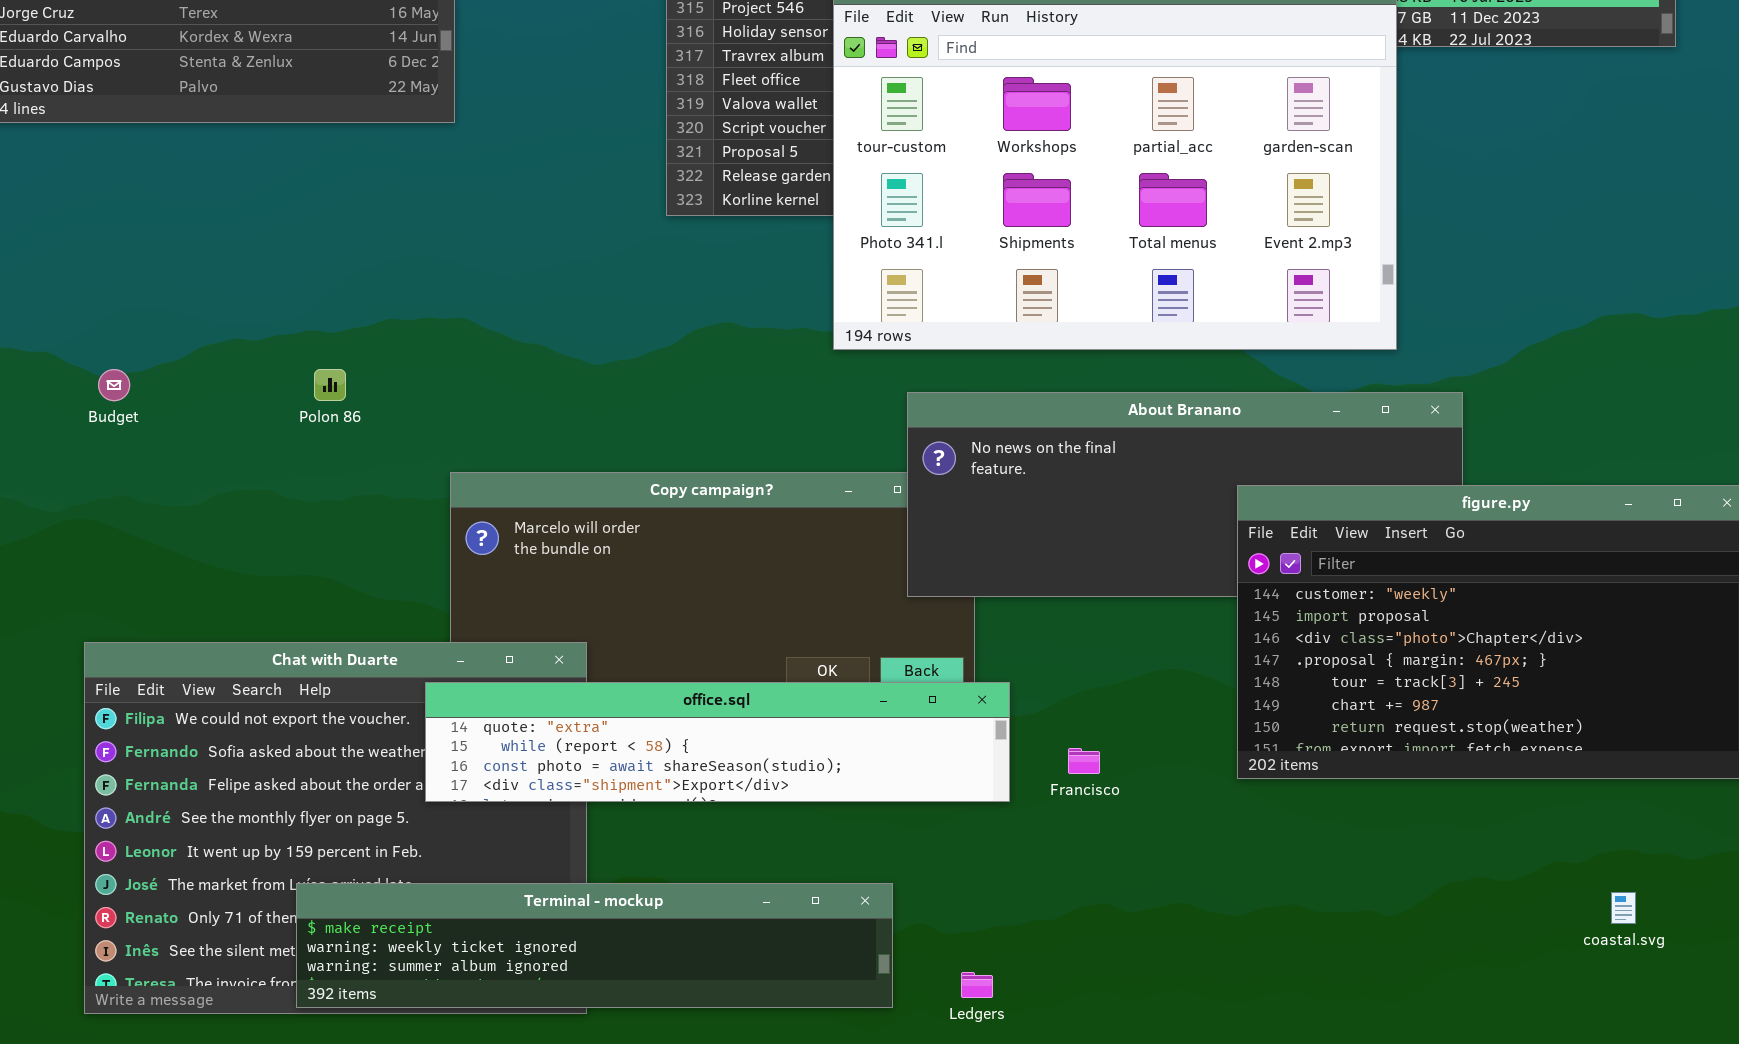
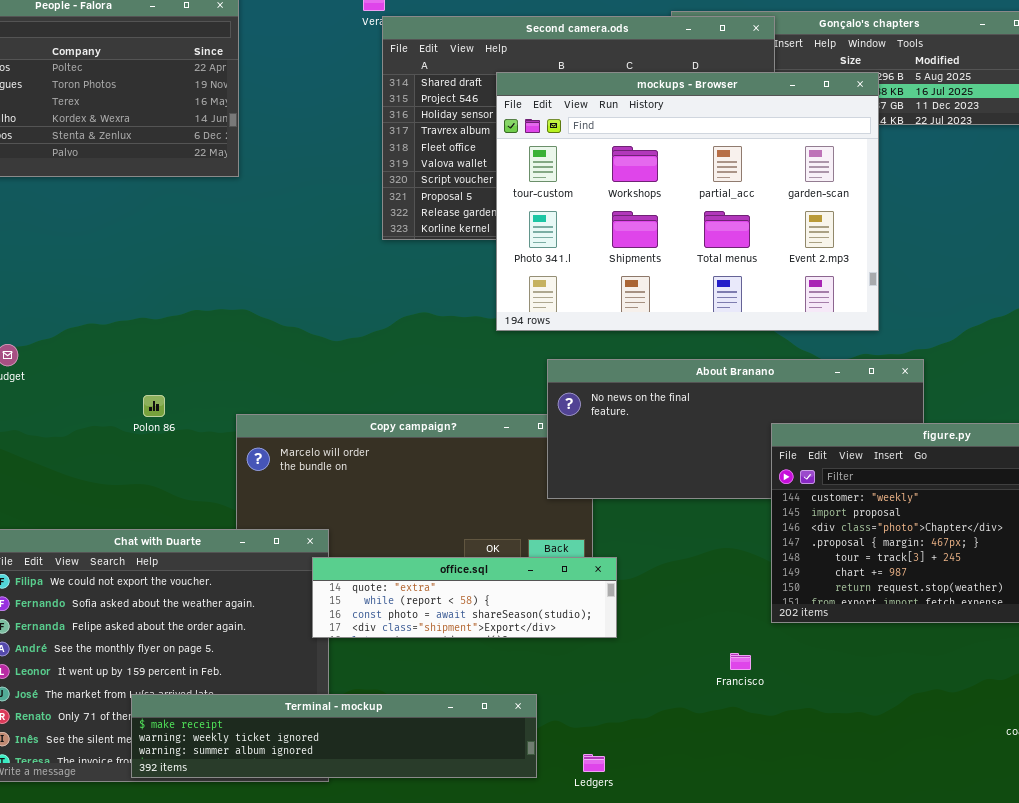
Polon 86: [314,369,346,401] -> [143,395,165,417], moved
office.sql: [425,682,1010,802] -> [312,557,617,638], resized
Francisco: [1068,748,1100,774] -> [730,653,751,670], moved

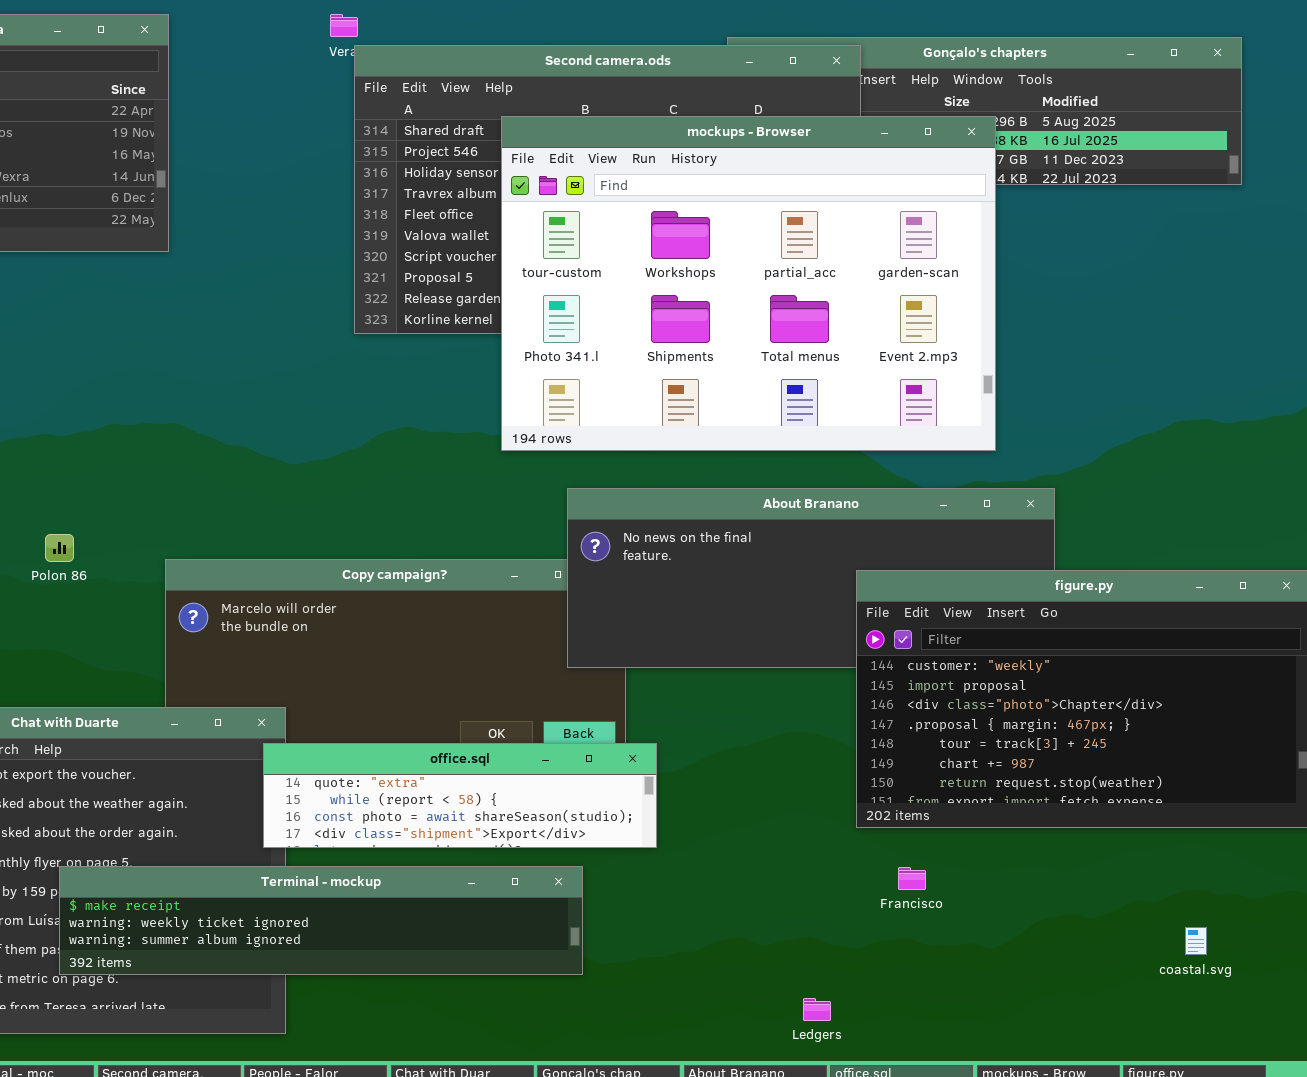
Francisco: [730,653,751,670] -> [898,867,926,890], moved
Terminal - mockup: [131,694,537,778] -> [59,866,583,975], moved
Ledgers: [583,754,605,772] -> [803,998,831,1021], moved

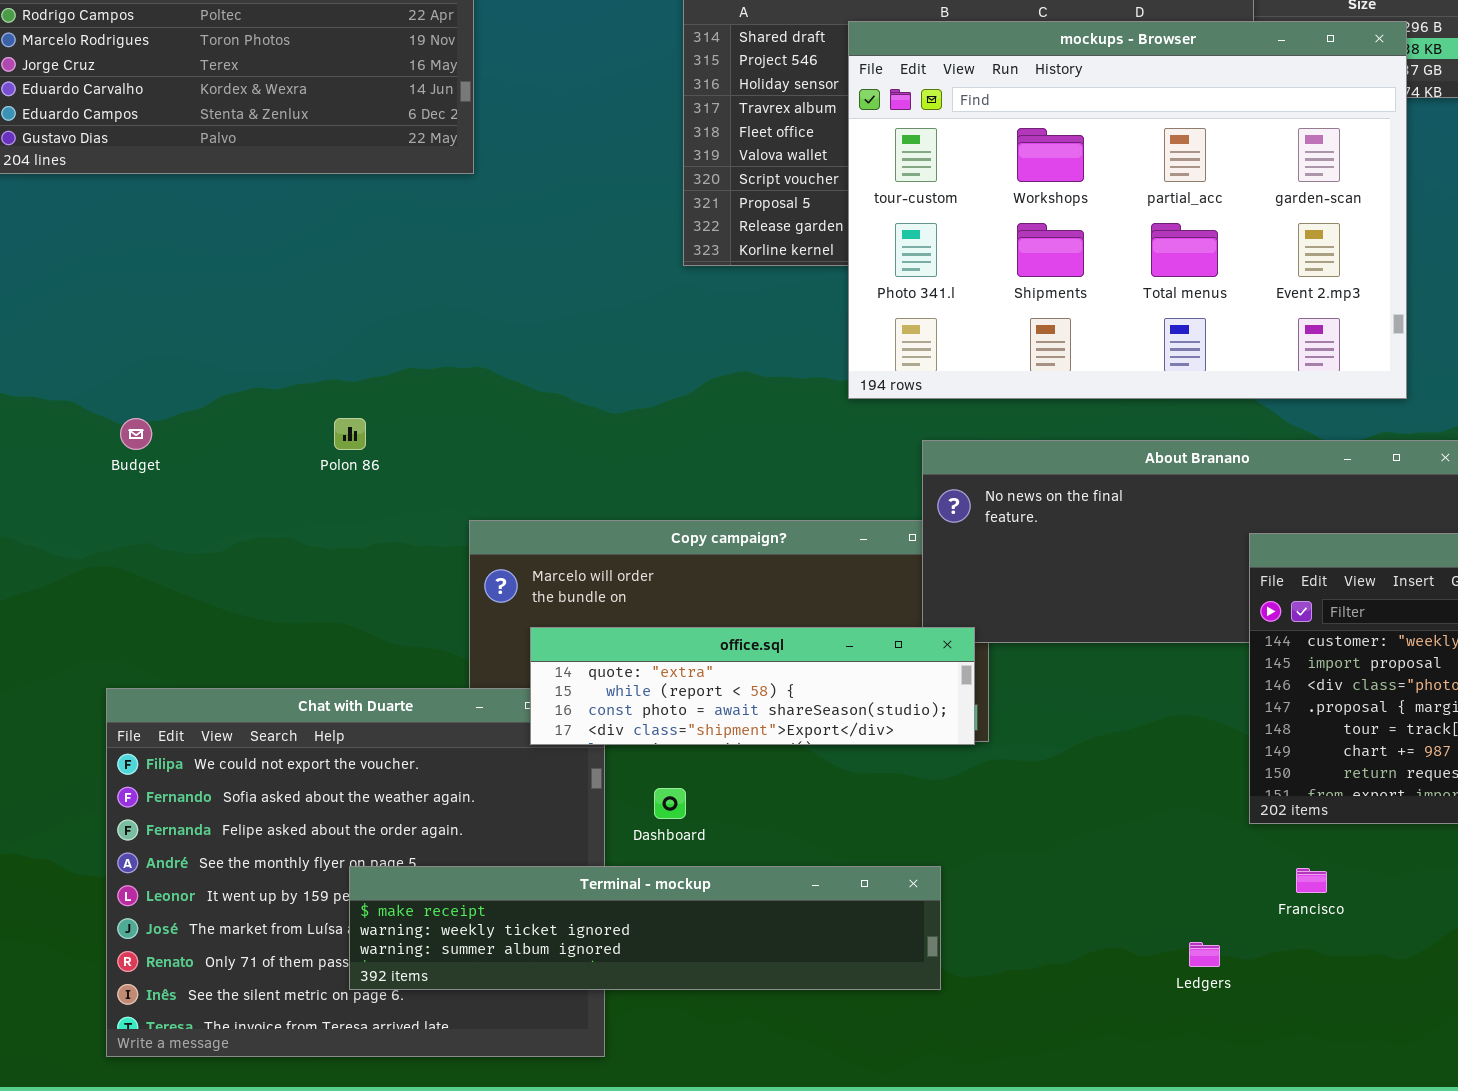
Polon 86: [45,534,74,562] -> [334,418,366,450], moved
office.sql: [263,743,657,848] -> [530,627,975,745], moved
Ledgers: [803,998,831,1021] -> [1189,942,1220,967], moved

